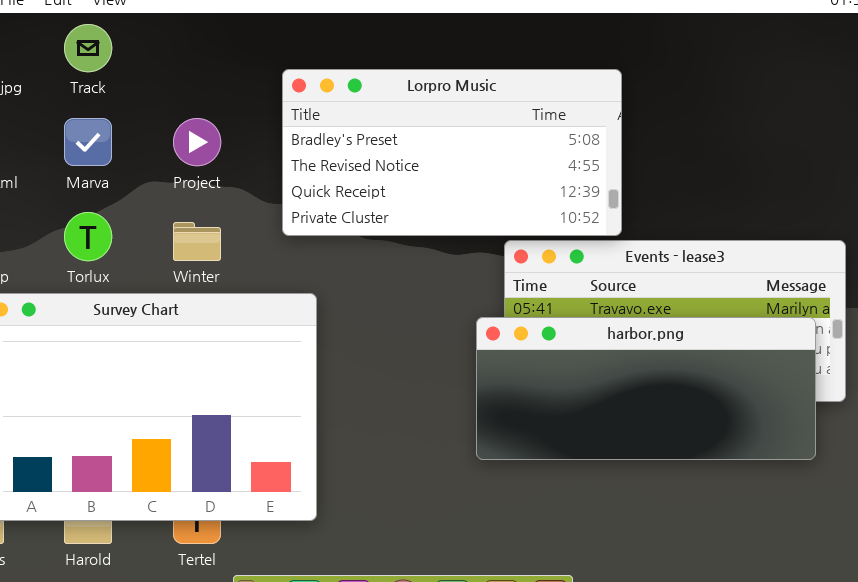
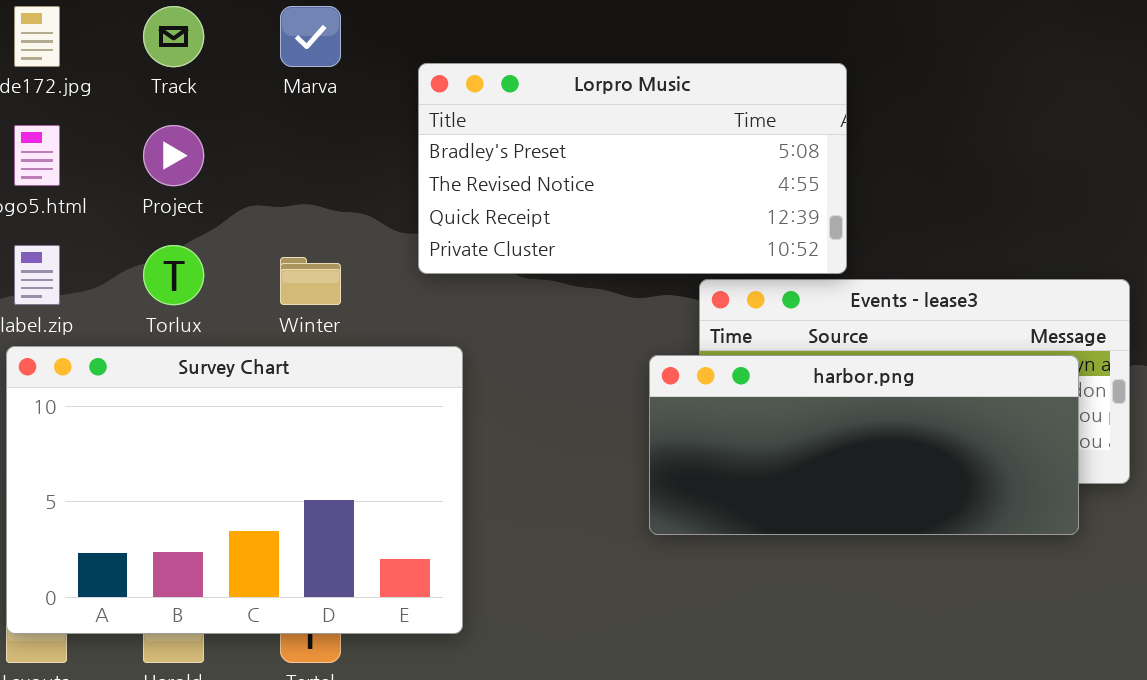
Marva: [64,118,112,166] -> [280,6,341,67], moved
Project: [173,118,221,166] -> [143,125,204,186], moved
harbor.png: [476,317,816,460] -> [649,355,1079,535], moved

